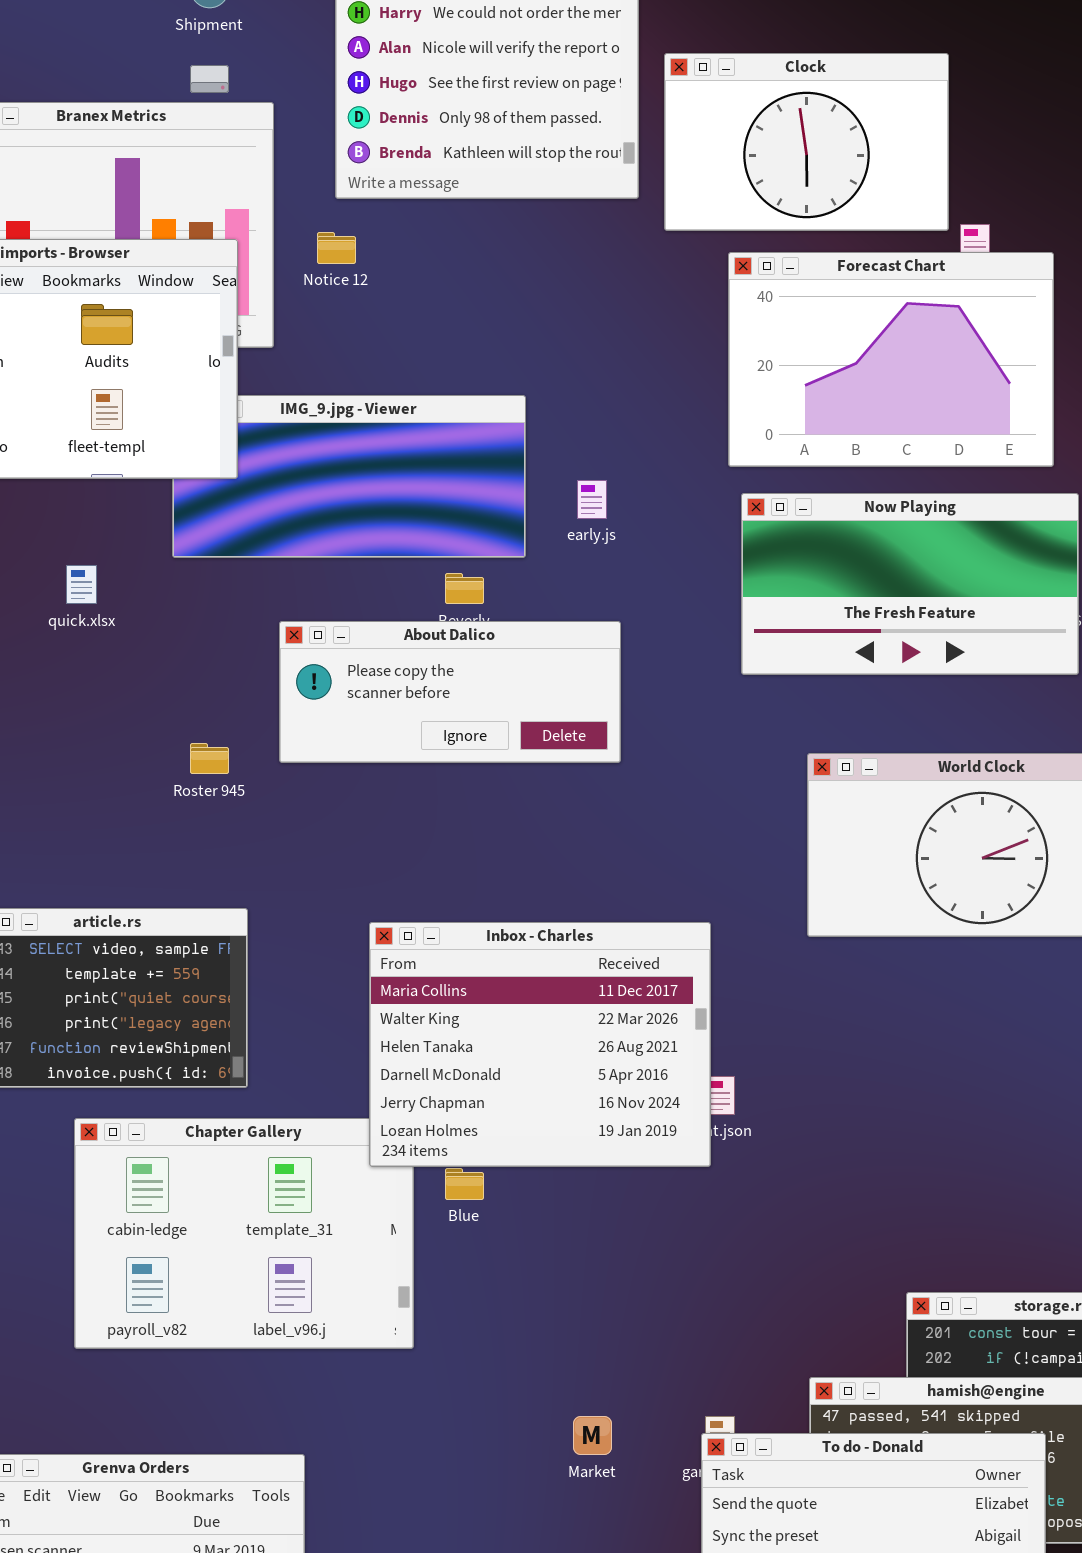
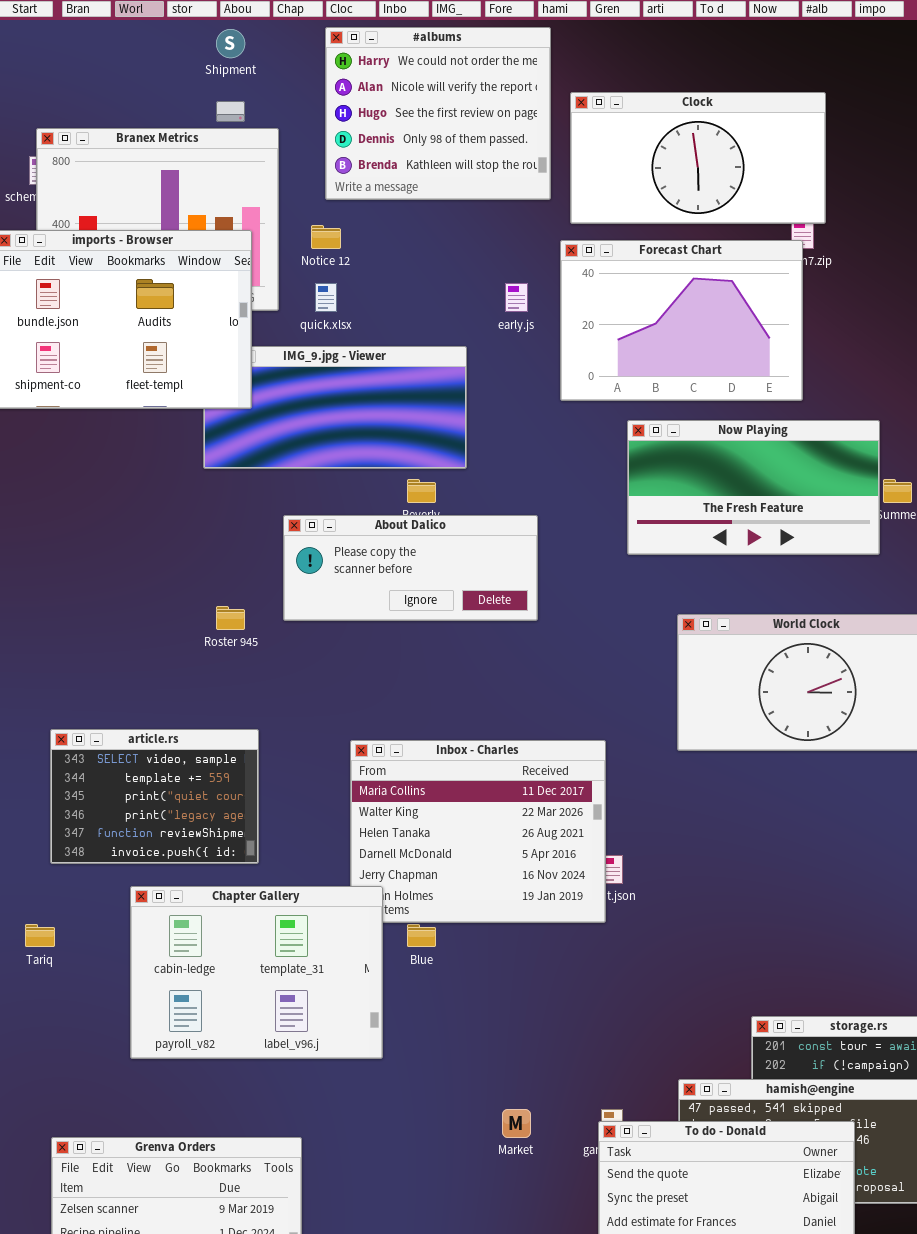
Clock: [664,53,949,231] -> [570,92,826,224], resized
Forecast Chart: [728,252,1054,467] -> [560,240,803,401], moved
early.js: [577,480,607,519] -> [505,283,528,312], moved
quick.xlsx: [66,565,97,604] -> [315,283,337,312], moved
Chapter Gallery: [74,1118,414,1349] -> [130,886,383,1059], raised

